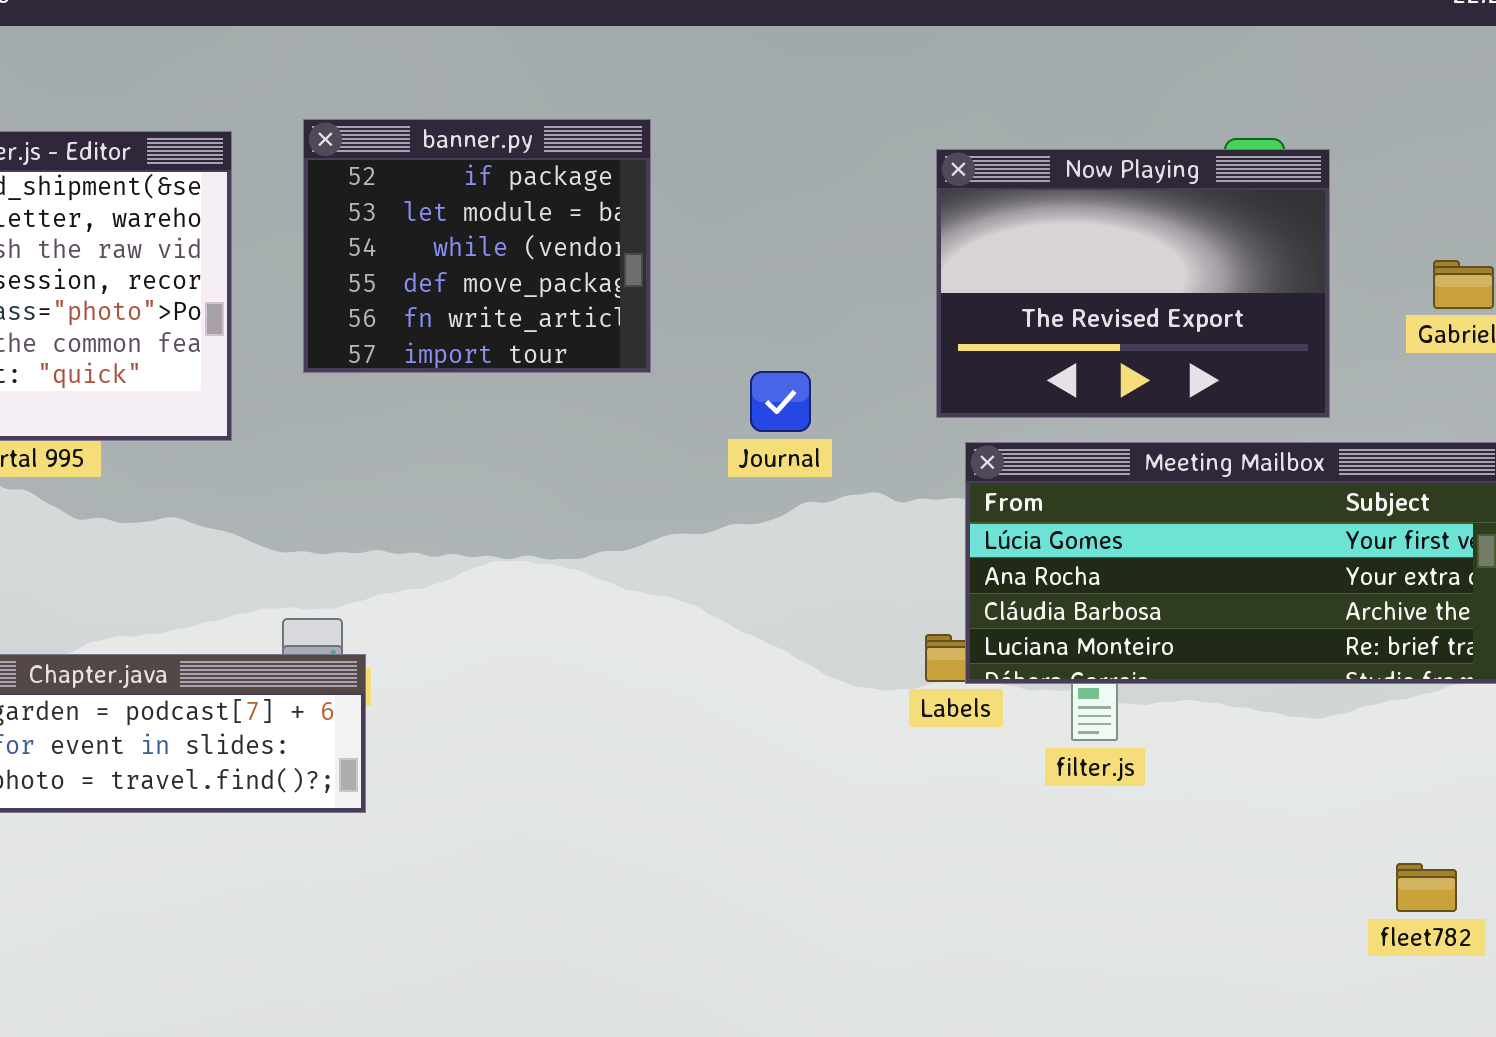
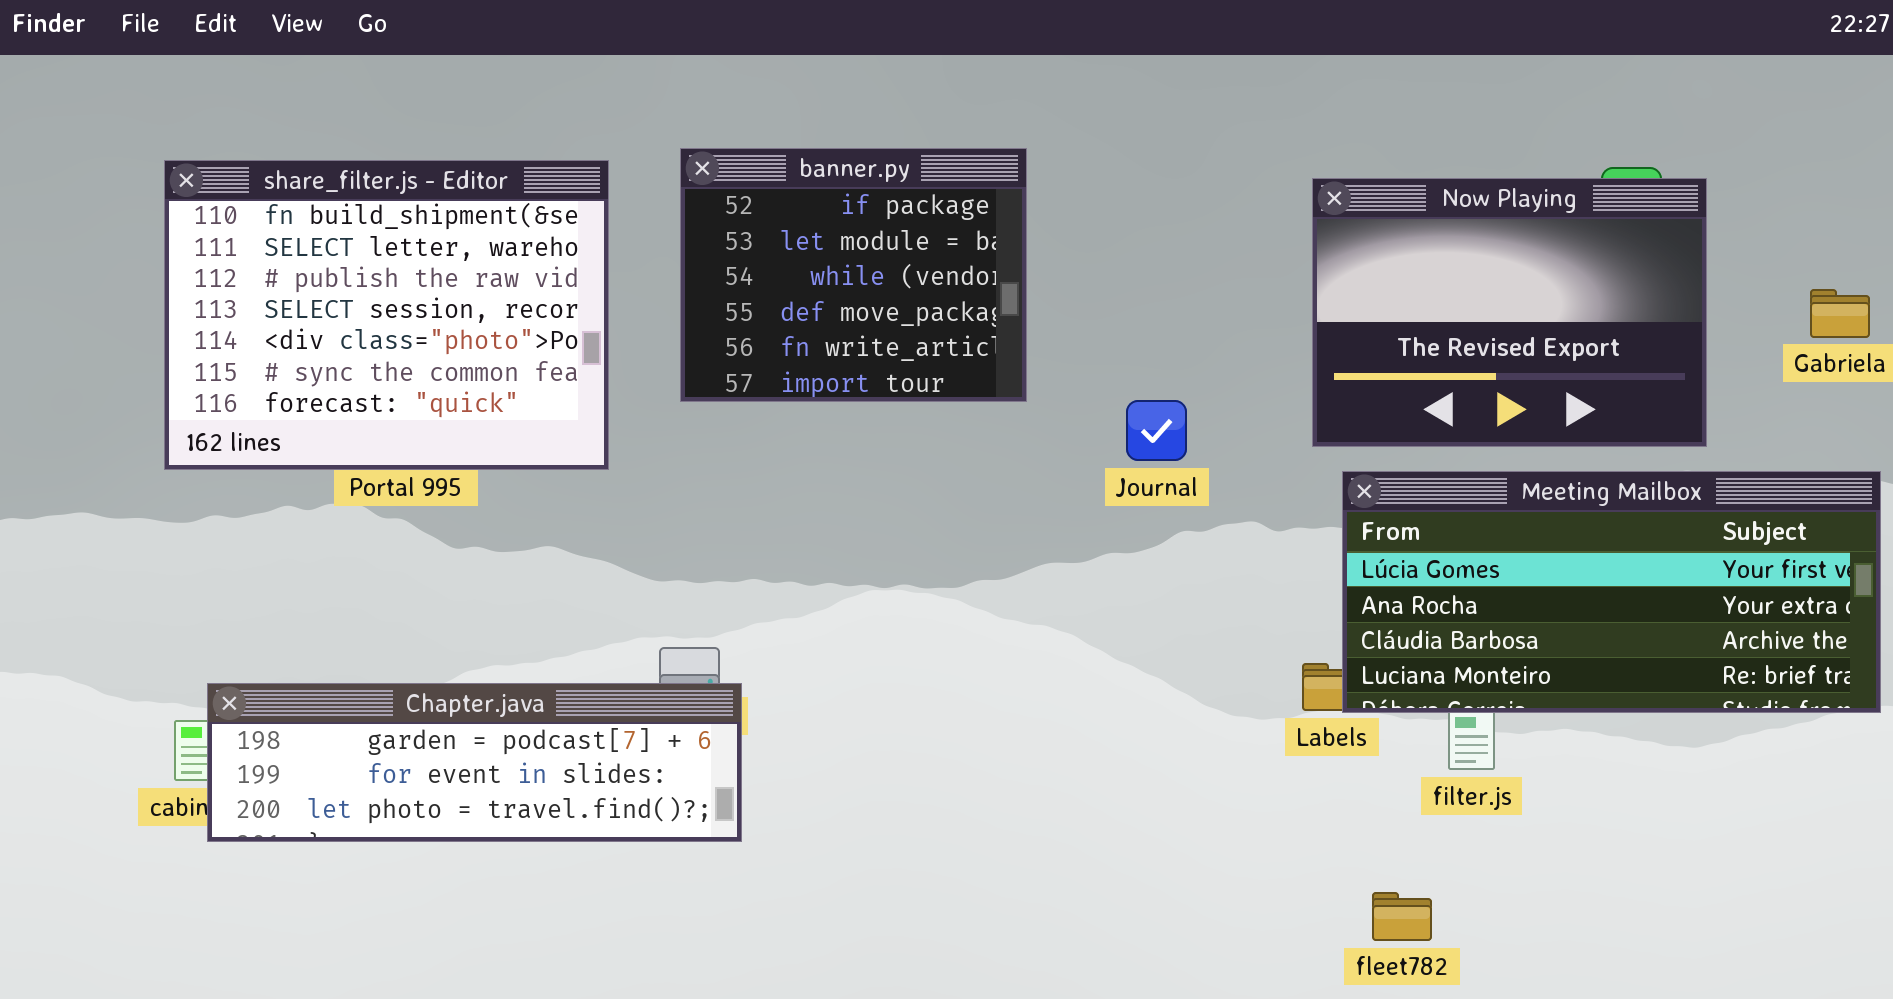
fleet782: [1396,863,1457,912] -> [1372,892,1432,941], moved

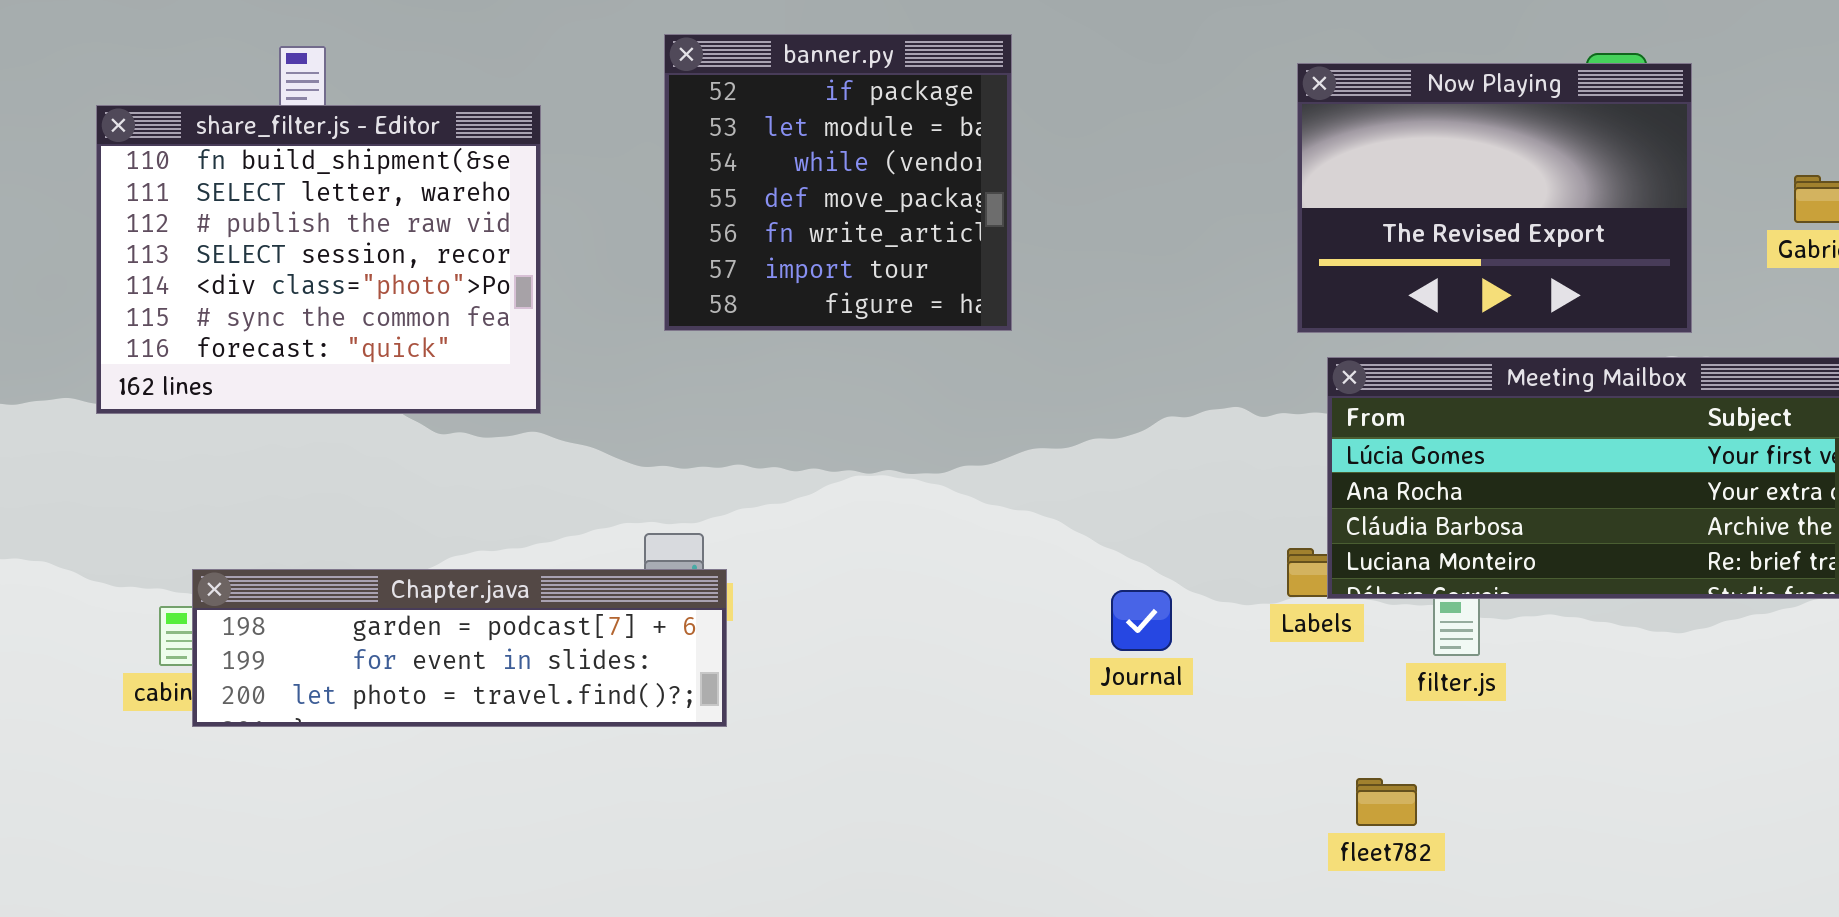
banner.py: [680,148,1027,402] -> [664,34,1012,331], resized
share_filter.js - Editor: [164,160,609,470] -> [96,105,541,414], moved
Journal: [1126,400,1187,461] -> [1111,590,1172,651], moved

